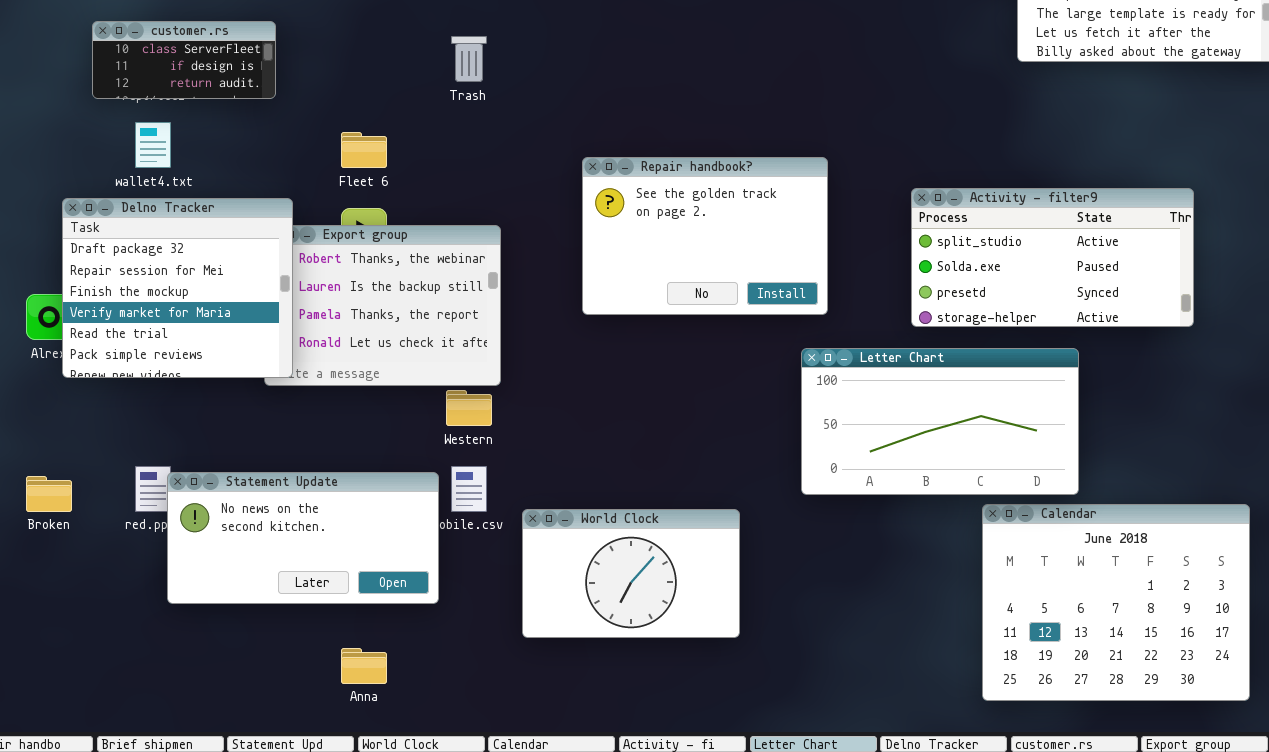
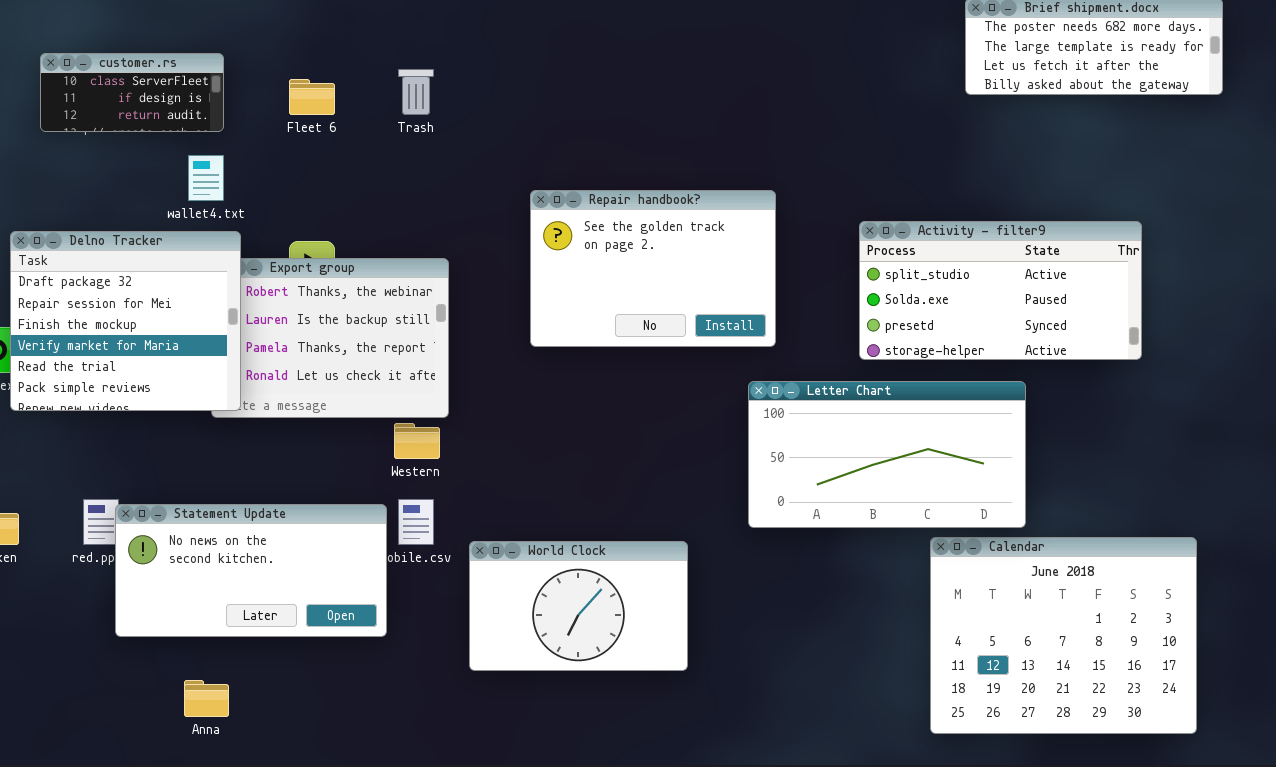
wallet4.txt: [135,122,171,168] -> [188,155,224,201], moved
Fleet 6: [341,132,387,168] -> [289,79,335,115], moved
Anna: [341,648,387,684] -> [184,680,229,717], moved

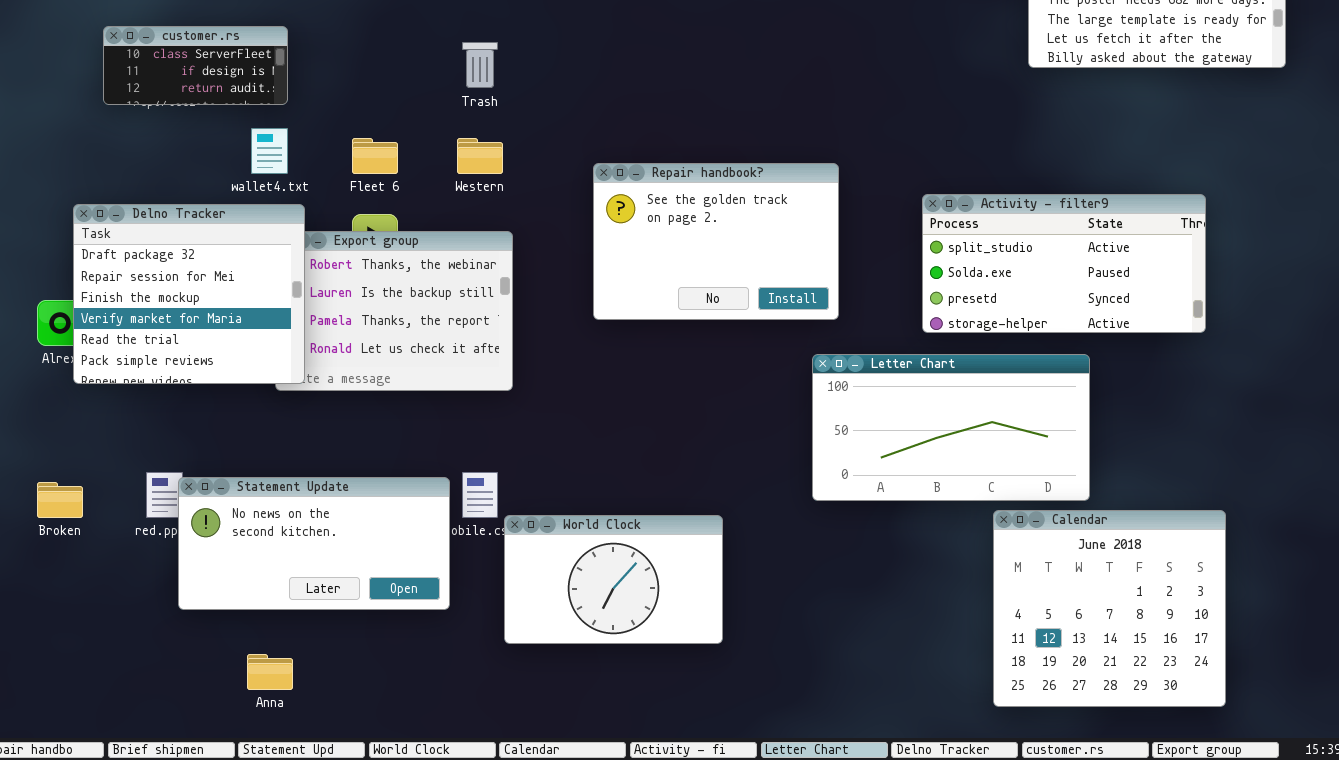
Fleet 6: [289,79,335,115] -> [352,138,398,174], moved
Western: [394,423,440,459] -> [457,138,503,174], moved
Calendar: [930,537,1197,734] -> [993,510,1226,707], resized
World Clock: [469,541,688,671] -> [504,515,723,644], moved

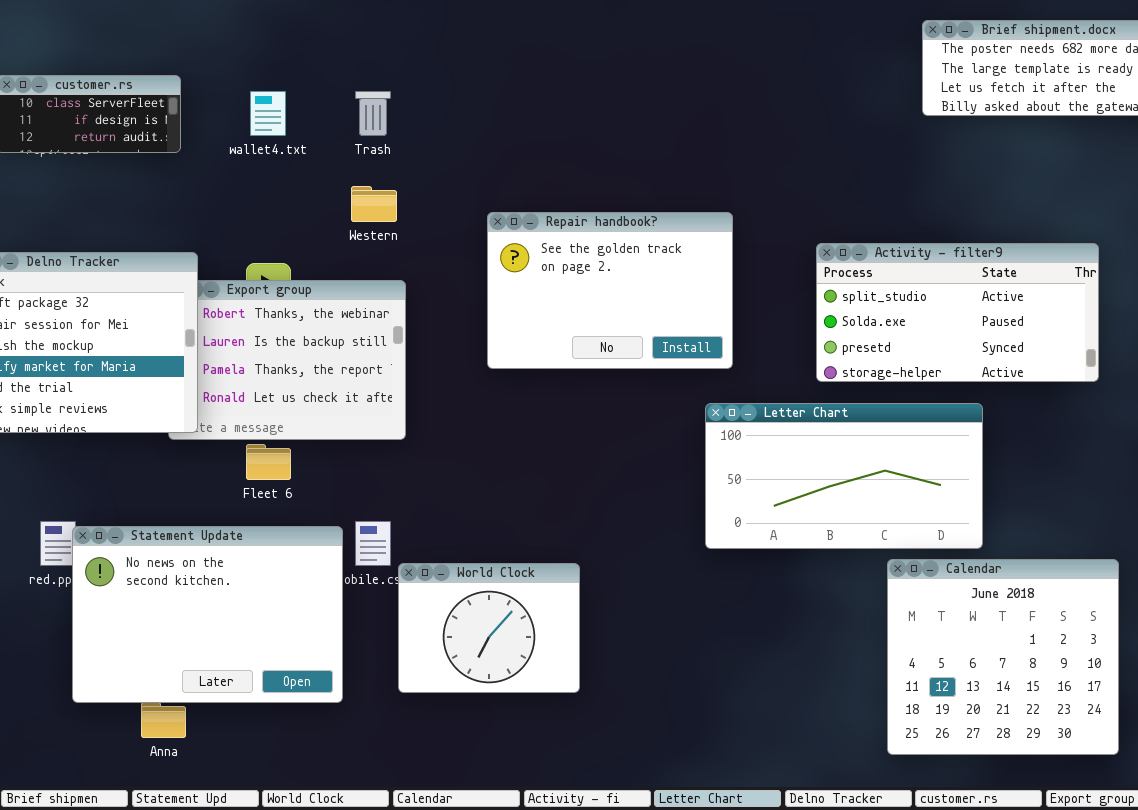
wallet4.txt: [251,128,288,174] -> [250,91,286,136], moved
Fleet 6: [352,138,398,174] -> [246,444,291,480], moved
Statement Update: [178,477,450,610] -> [72,526,343,703], resized
World Clock: [504,515,723,644] -> [398,563,580,693], resized

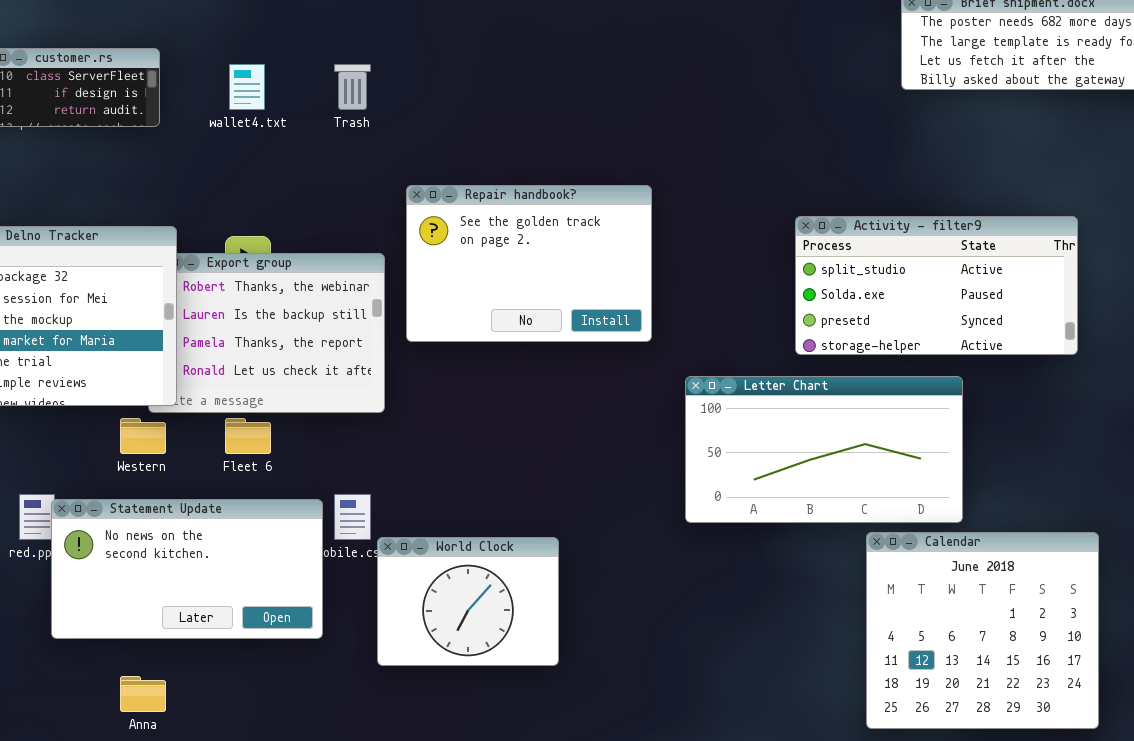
Western: [351,186,397,222] -> [120,418,166,454], moved
Repair handbook?: [487,212,733,369] -> [406,185,652,342], moved
Statement Update: [72,526,343,703] -> [51,499,323,639], resized

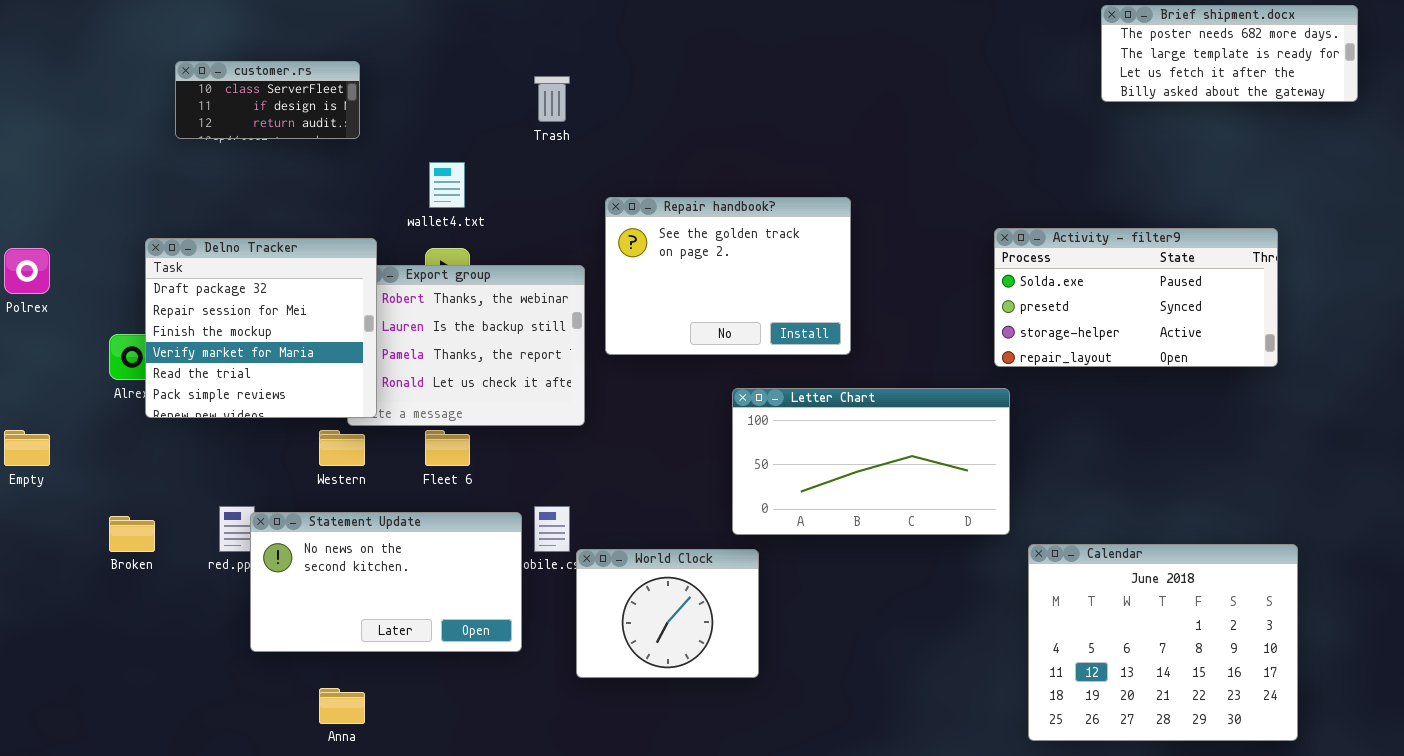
wallet4.txt: [229,64,265,110] -> [429,162,465,208], moved
Activity - filter9: [795,216,1078,355] -> [994,228,1278,367], scrolled down 1 row
Letter Chart: [685,376,963,523] -> [732,388,1010,535], moved
Calendar: [866,532,1099,729] -> [1028,544,1298,741], resized

